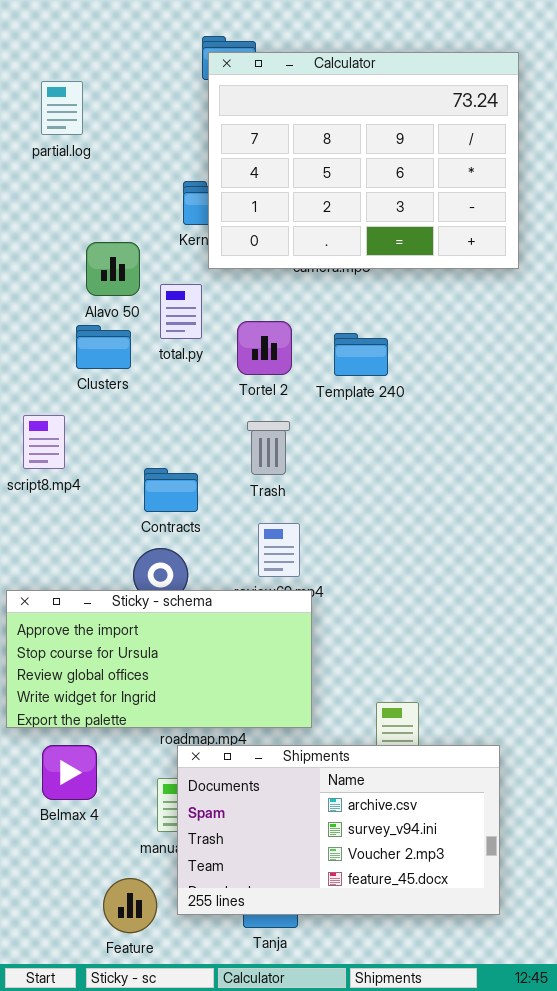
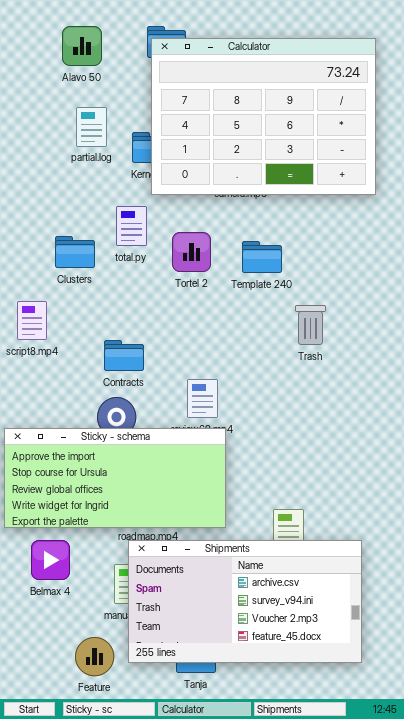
partial.log: [41,81,83,135] -> [76,107,107,147], moved
Alavo 50: [86,242,140,296] -> [62,26,102,66], moved
Trash: [247,421,290,475] -> [295,305,326,345], moved

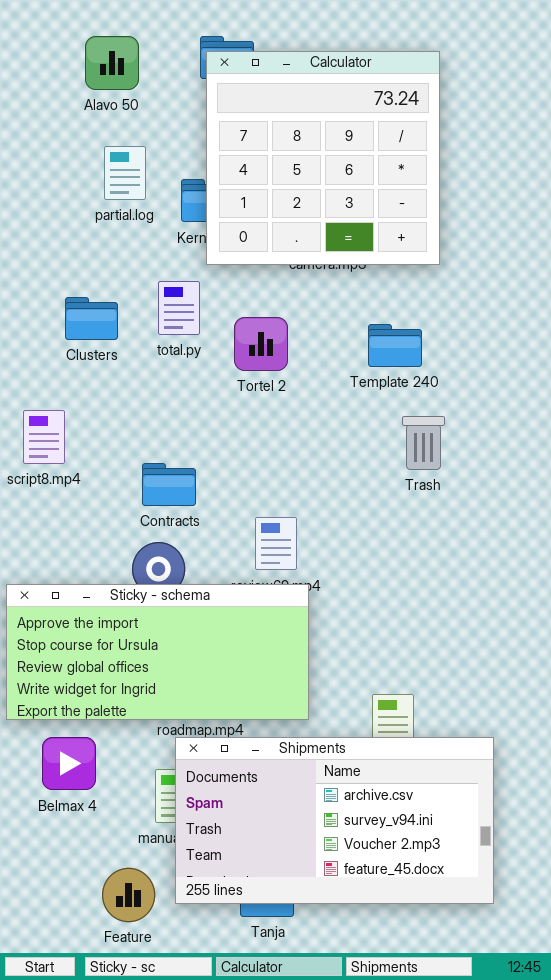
Calculator: [151,38,376,195] -> [206,51,440,265], resized
Clusters: [55,236,95,268] -> [65,297,118,340], moved
Template 240: [242,241,282,273] -> [368,324,422,367], moved

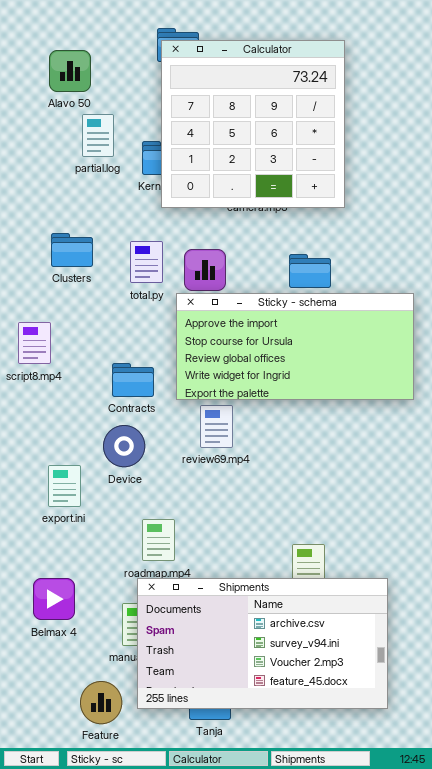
Alavo 50: [85,36,139,90] -> [49,50,91,92], moved
total.py: [158,281,200,335] -> [130,241,163,283], moved
Sticky - schema: [6,584,309,720] -> [176,293,414,400], moved

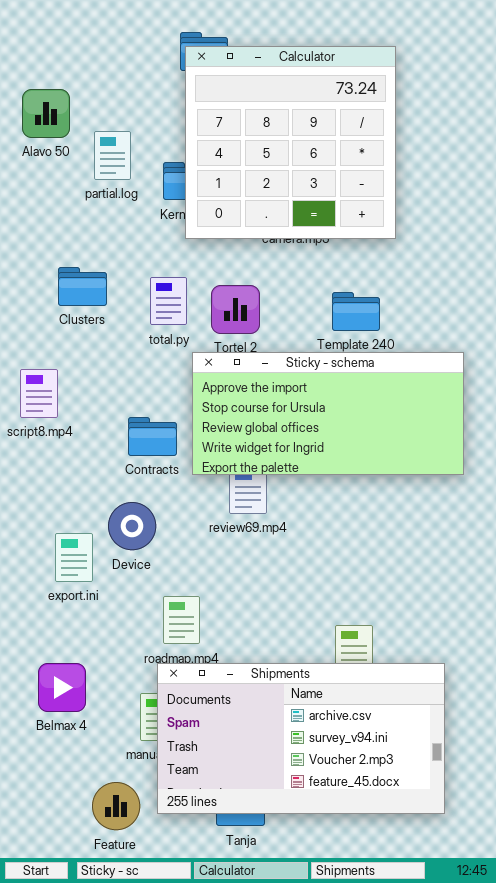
Alavo 50: [49,50,91,92] -> [22,89,70,138], moved
Sticky - schema: [176,293,414,400] -> [192,352,464,475], moved
Device: [103,425,145,467] -> [108,502,156,550], moved

